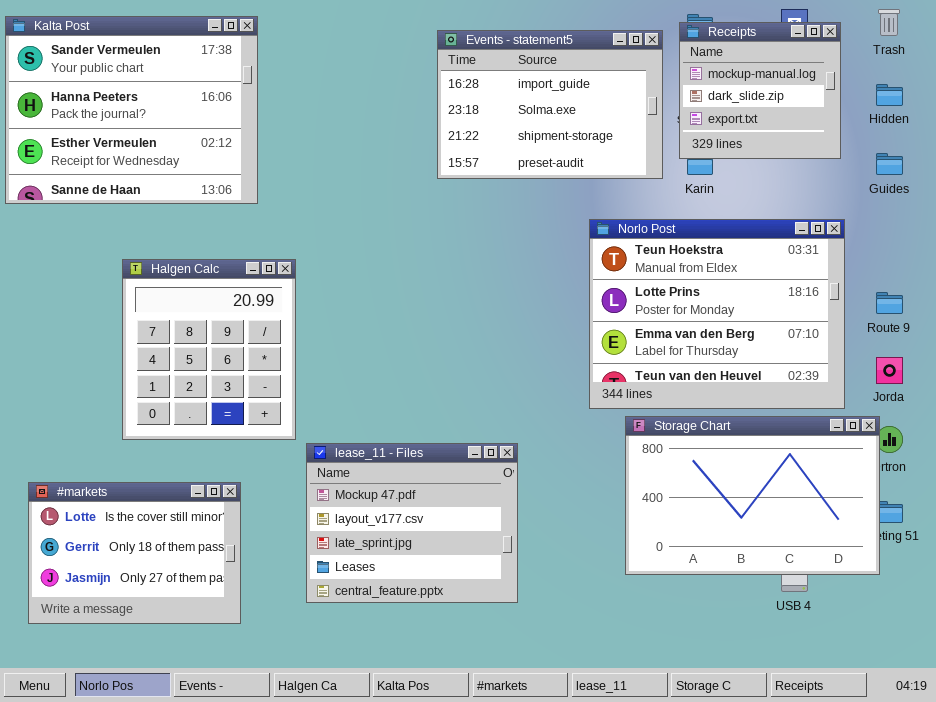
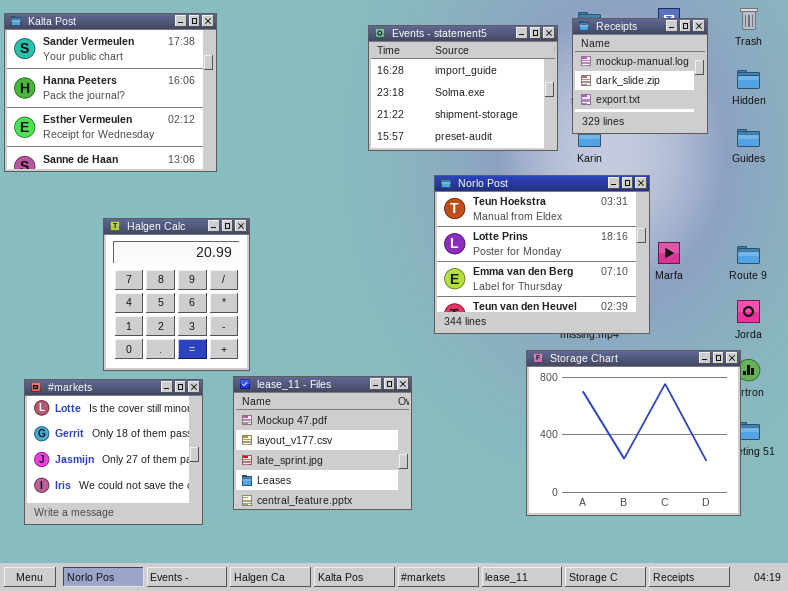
Norlo Post: [589,219,845,409] -> [434,175,650,334], moved
Storage Chart: [625,416,880,575] -> [526,350,741,516], resized
lease_11 - Files: [306,443,518,603] -> [233,376,412,510], moved
#markets: [28,482,241,624] -> [24,379,203,525], resized

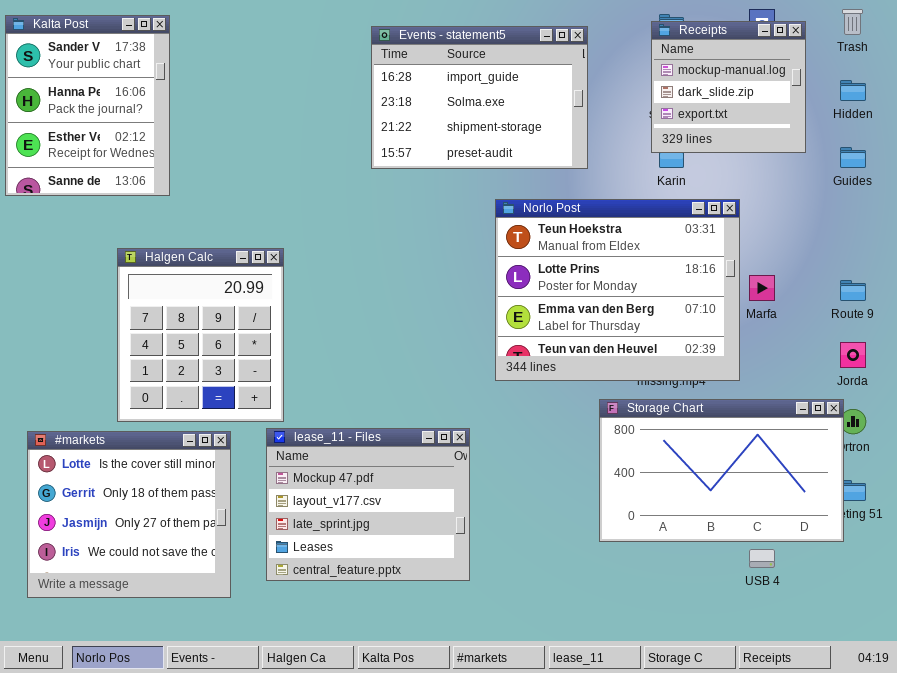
Kalta Post: [4,13,217,172] -> [5,15,170,196], resized
Events - statement5: [368,25,558,151] -> [371,26,588,169], moved
Storage Chart: [526,350,741,516] -> [599,399,844,542], resized

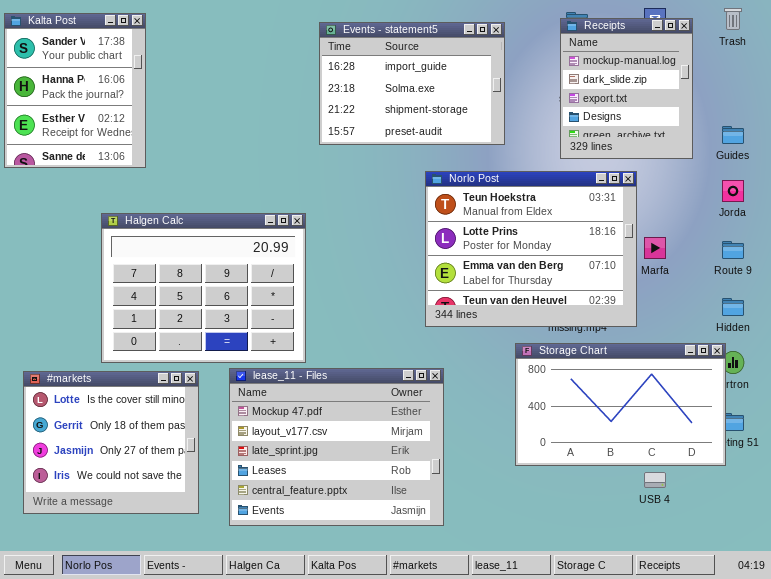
Receipts: [651,21,806,153] -> [560,18,693,159], resized
Hidden: [840,80,866,101] -> [722,298,744,316], moved
Halgen Calc: [117,248,284,422] -> [101,213,306,363], resized
Jorda: [840,342,866,368] -> [722,180,744,202], moved
lease_11 - Files: [266,428,470,581] -> [229,368,444,526], resized

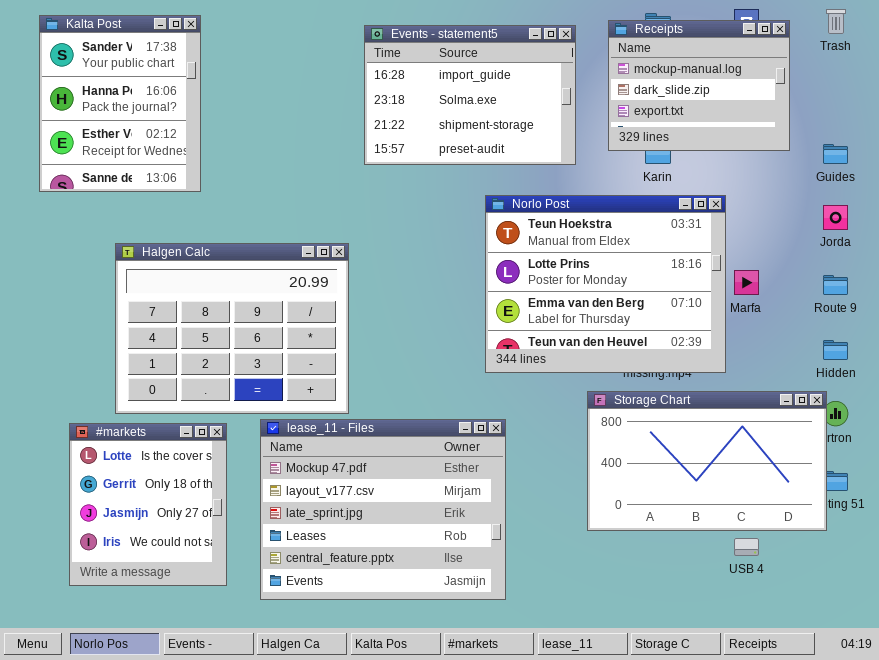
Kalta Post: [4,13,146,168] -> [39,15,201,192], moved
Receipts: [560,18,693,159] -> [608,20,790,151], resized
#markets: [23,371,199,514] -> [69,423,227,586], resized

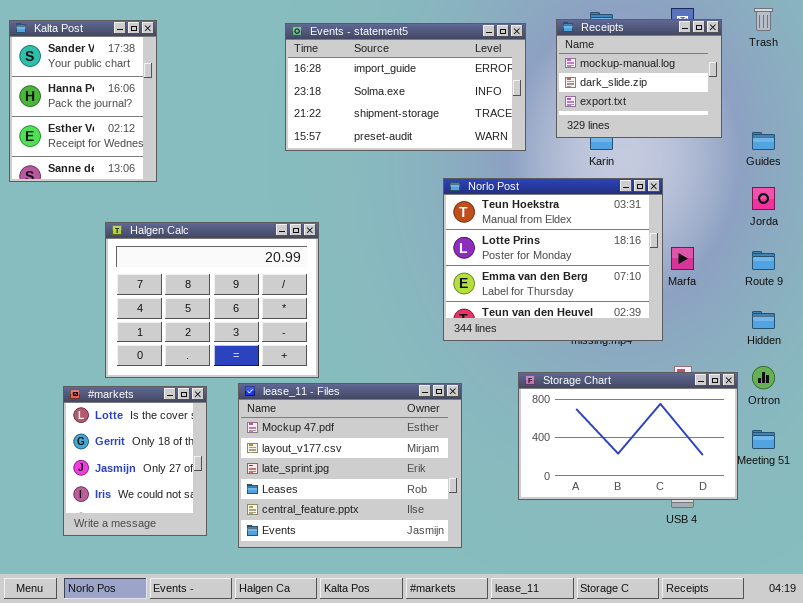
Kalta Post: [39,15,201,192] -> [9,20,157,182], moved
Events - statement5: [364,25,576,165] -> [285,23,526,151], resized
Storage Chart: [587,391,827,531] -> [518,372,738,500], moved

